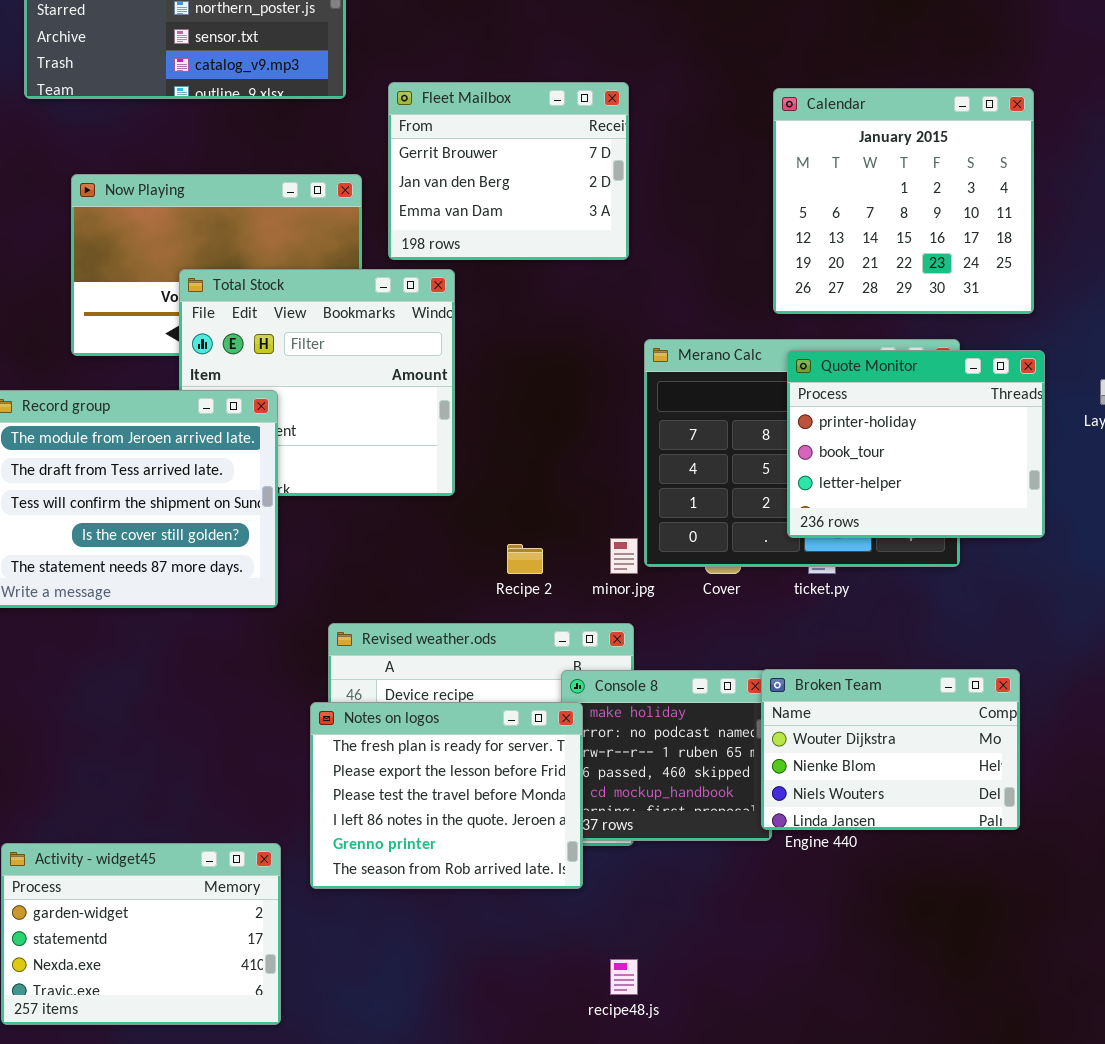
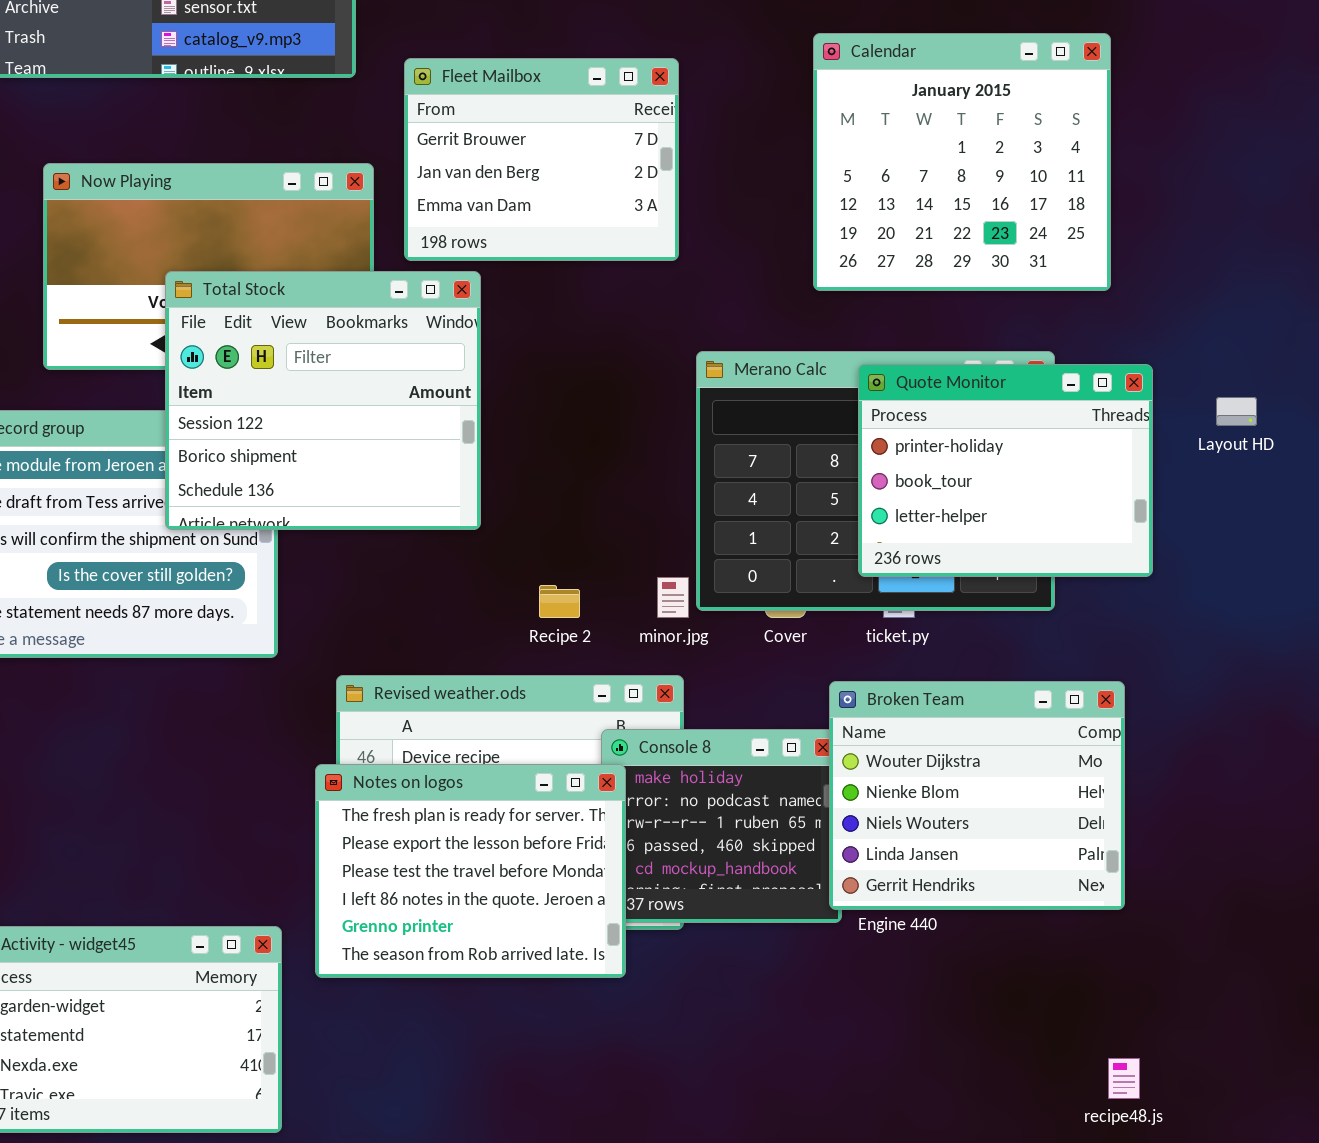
Calendar: [773,88,1034,314] -> [813,33,1111,291], moved
Total Stock: [179,269,455,496] -> [165,271,481,530], raised
Broken Team: [761,669,1020,830] -> [829,681,1125,910], resized
recipe48.js: [610,959,638,995] -> [1108,1058,1140,1099], moved

